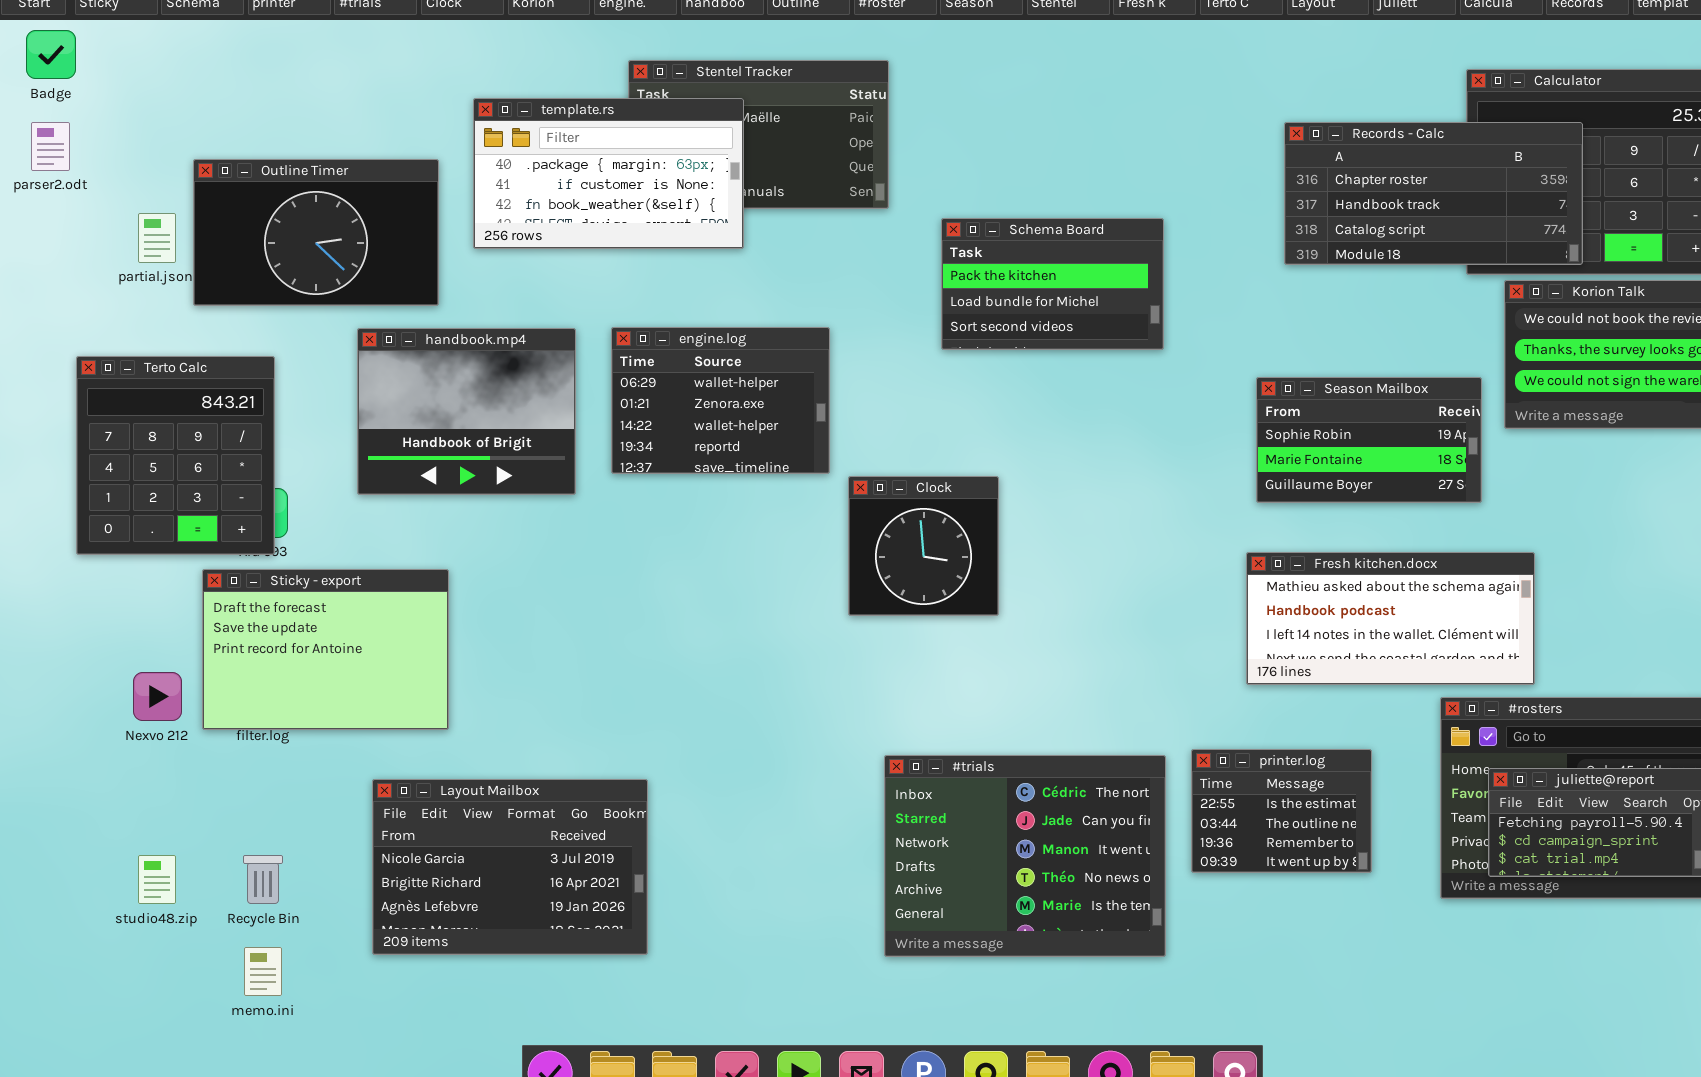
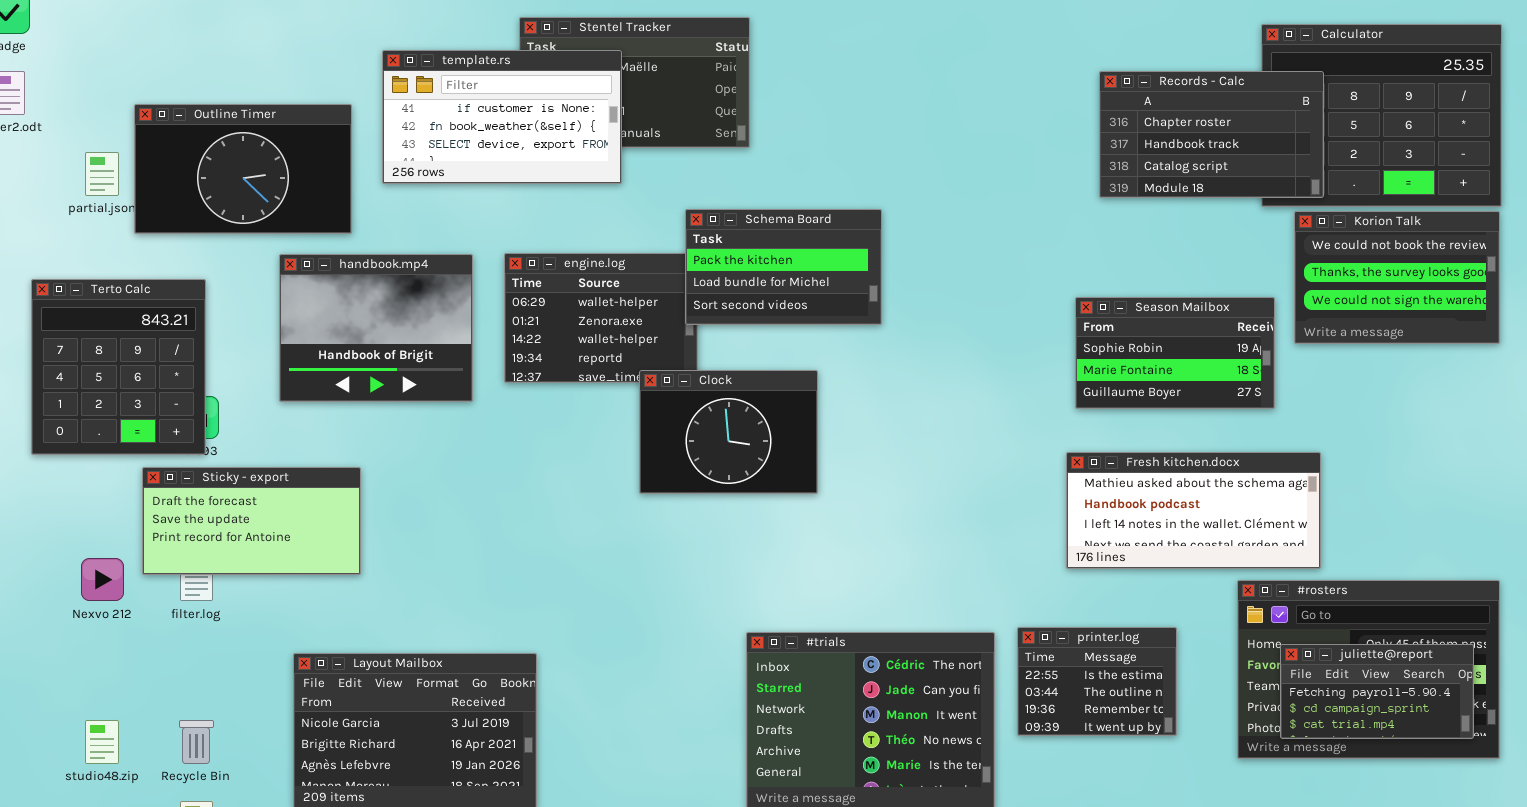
template.rs: [473,98,744,249] -> [382,50,622,184], scrolled down 1 row
Records - Calc: [1284,122,1583,265] -> [1099,71,1324,198], resized
Schema Board: [941,218,1164,350] -> [685,209,882,325], moved
Clock: [848,476,999,616] -> [639,370,818,494], moved, resized
Sticky - export: [202,569,449,730] -> [142,467,361,575], resized

